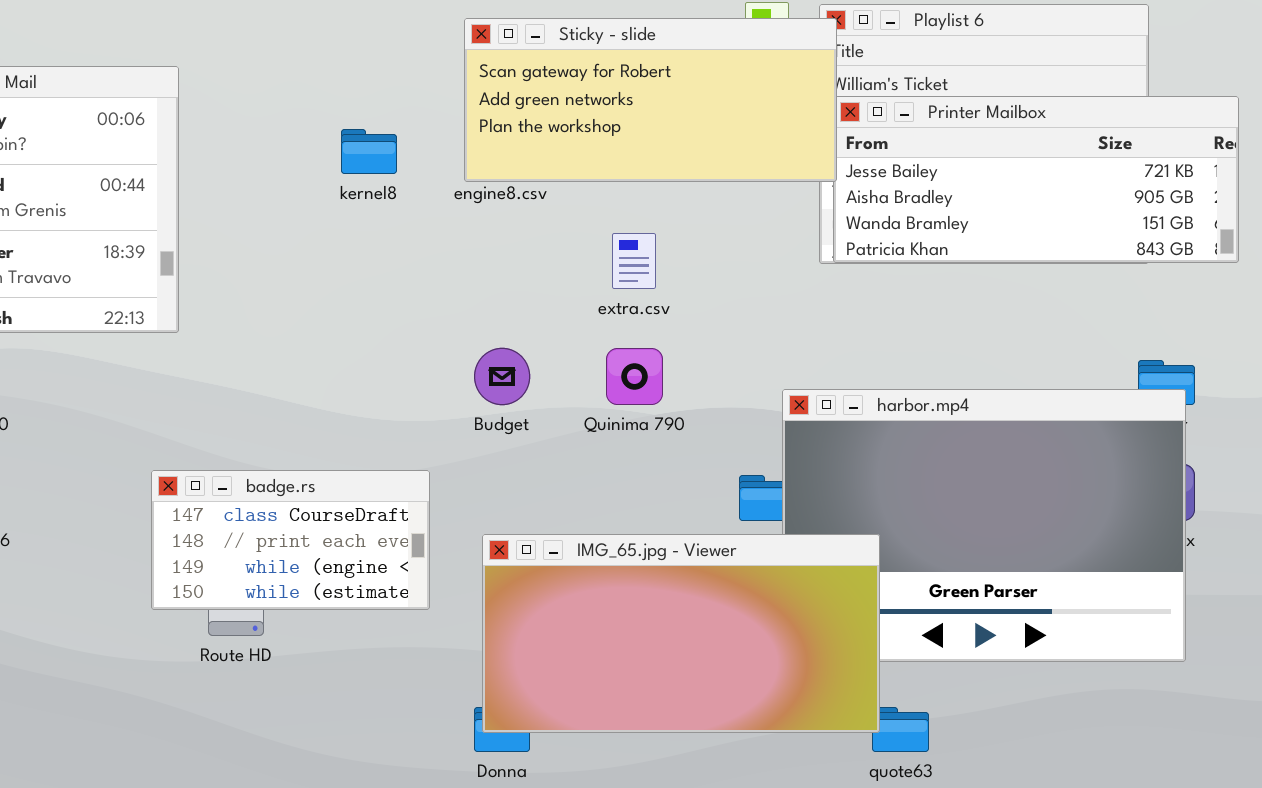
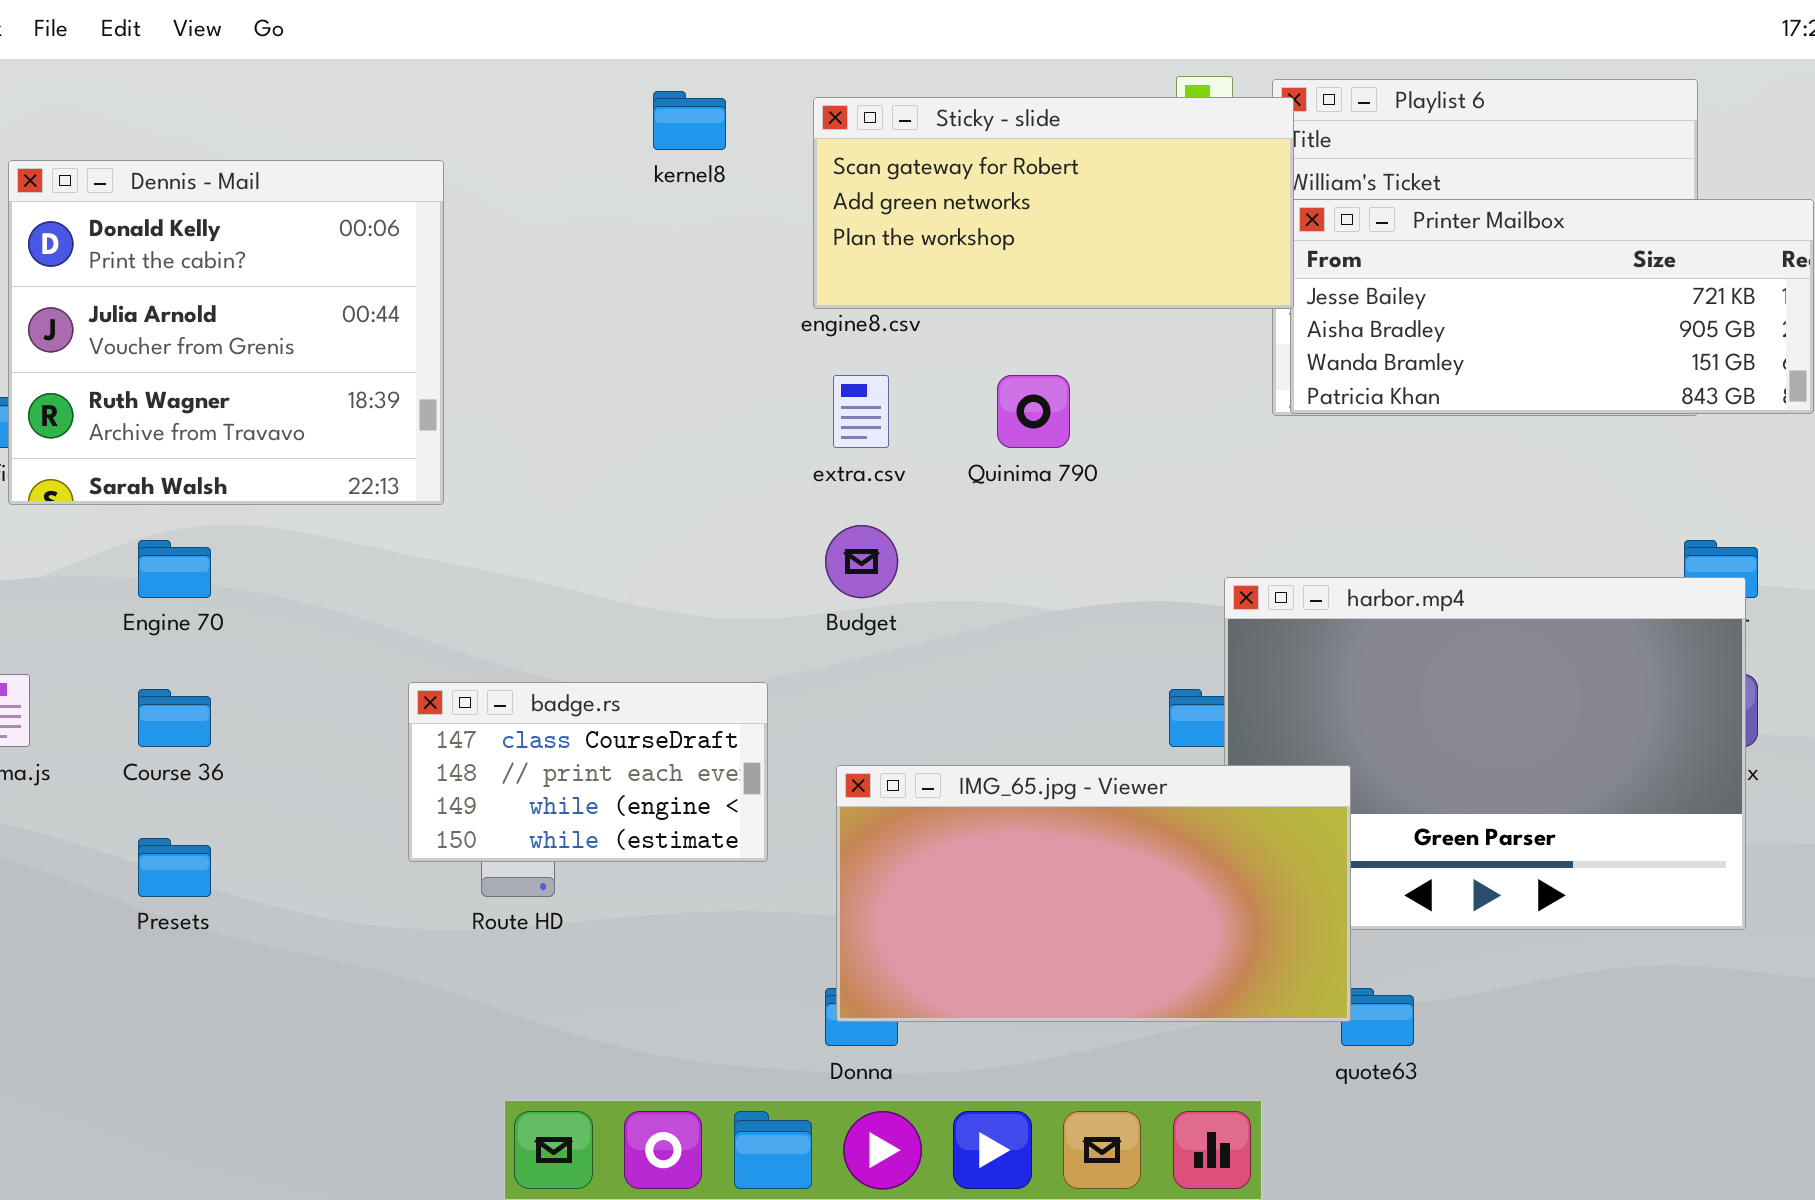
kernel8: [341,129,397,174] -> [653,91,726,150], moved
extra.csv: [612,233,656,289] -> [833,375,889,448], moved
Quinima 790: [606,348,663,405] -> [997,375,1070,448], moved

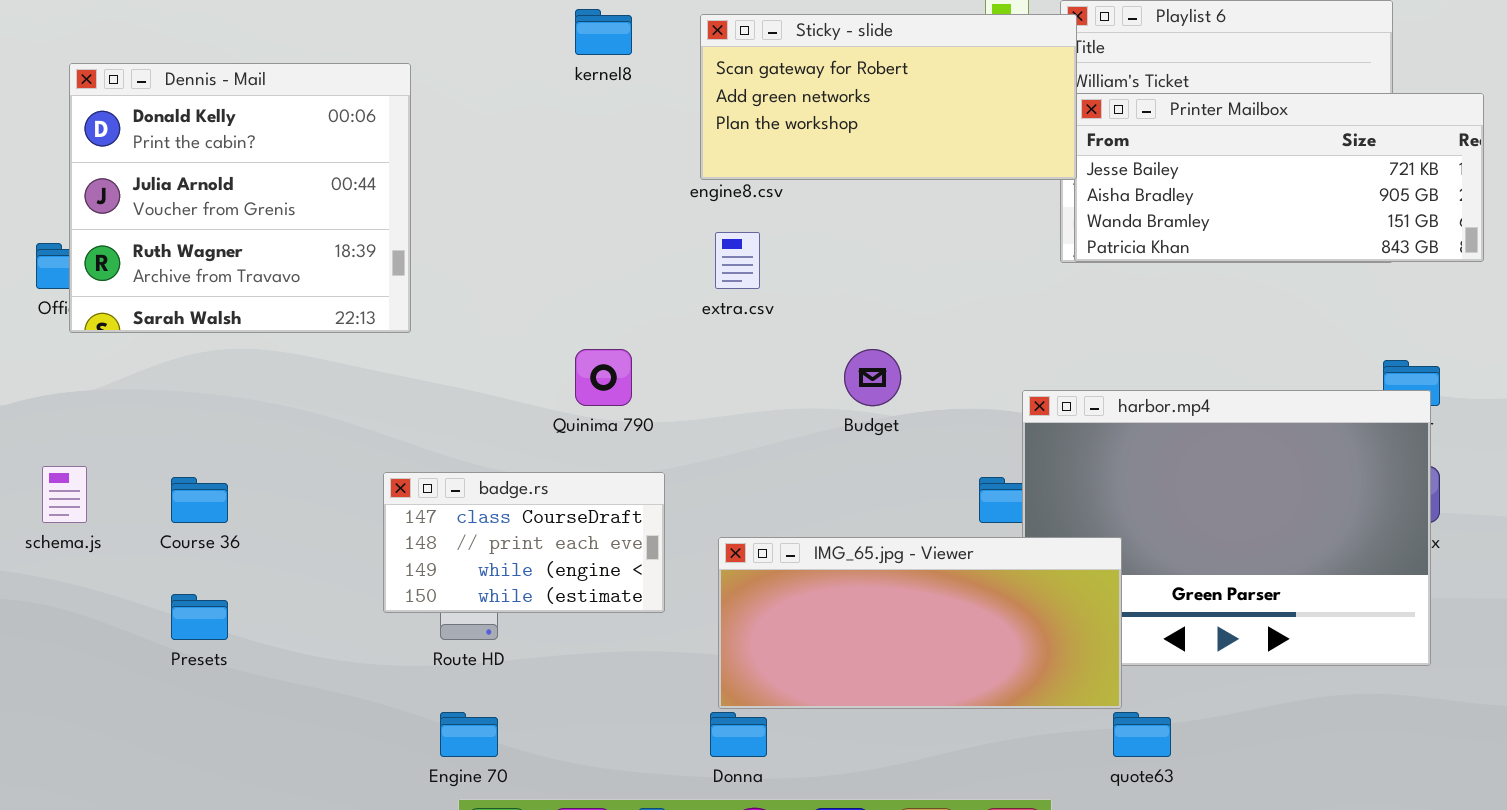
Quinima 790: [997,375,1070,448] -> [575,349,632,406], moved
Budget: [825,525,898,598] -> [844,349,901,406], moved
Engine 70: [138,540,211,598] -> [440,712,498,757], moved
IMG_65.jpg - Viewer: [836,765,1351,1022] -> [718,537,1122,709], resized

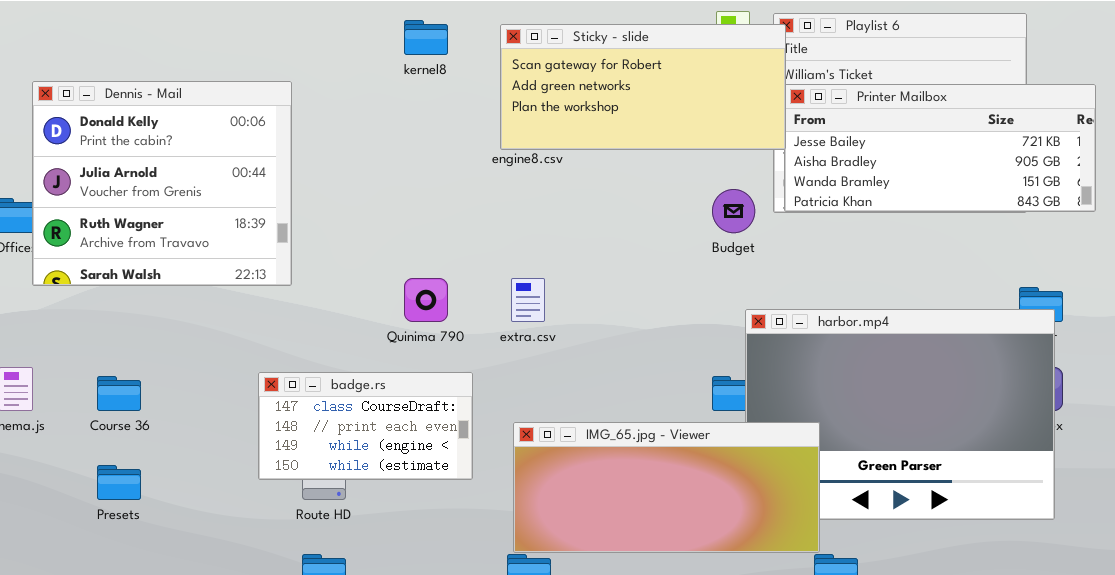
Dennis - Mail: [69,63,411,333] -> [32,81,292,286], moved
extra.csv: [715,232,760,289] -> [511,278,545,322], moved
Budget: [844,349,901,406] -> [712,189,755,233], moved

